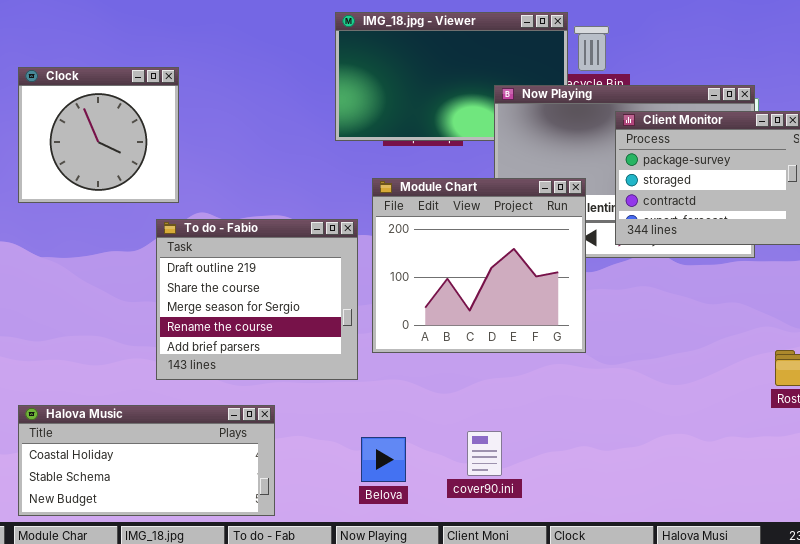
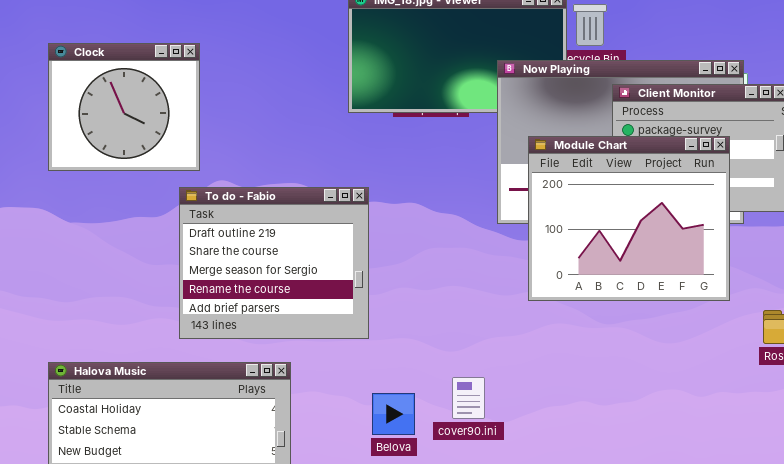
Module Chart: [372,178,586,353] -> [528,136,730,301], moved
cover90.ini: [467,431,502,476] -> [452,377,485,419], moved

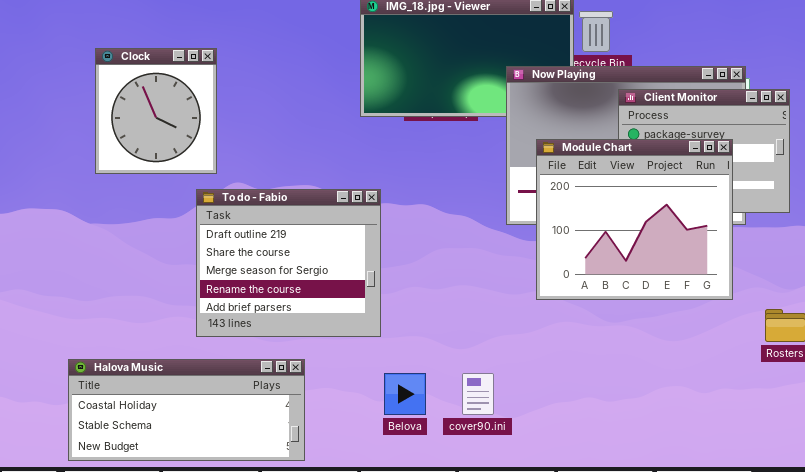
Clock: [48,43,200,171] -> [95,48,217,174], resized
Belova: [372,393,415,435] -> [384,373,426,415], moved

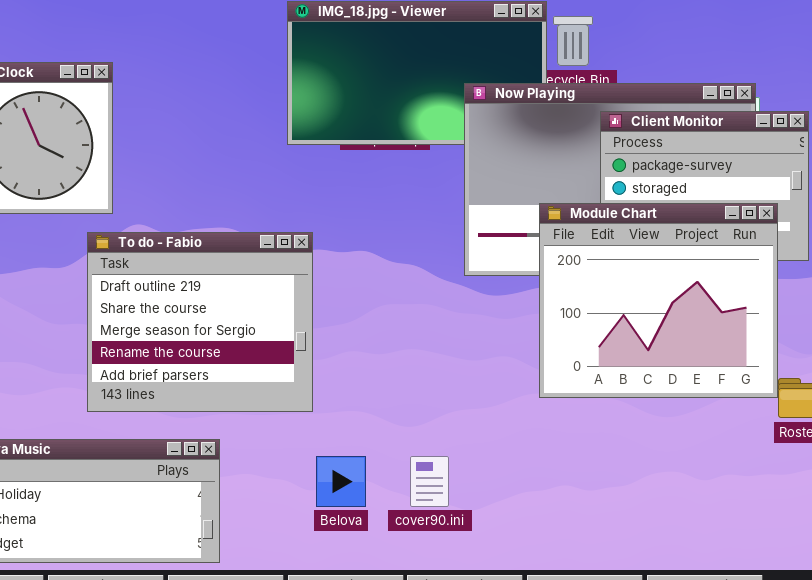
Module Chart: [536,139,733,300] -> [539,203,778,398], moved

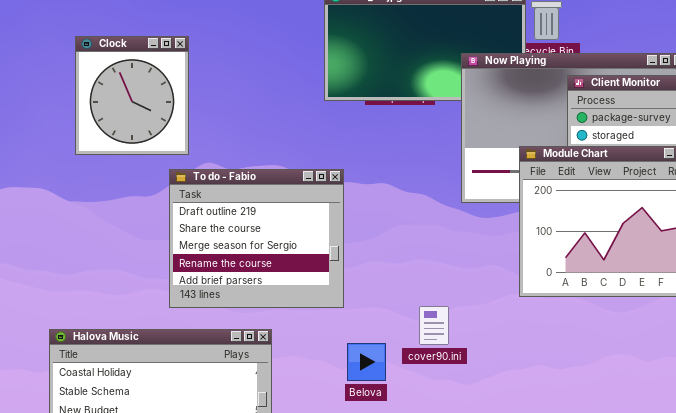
cover90.ini: [410,456,449,507] -> [419,306,449,345], moved

